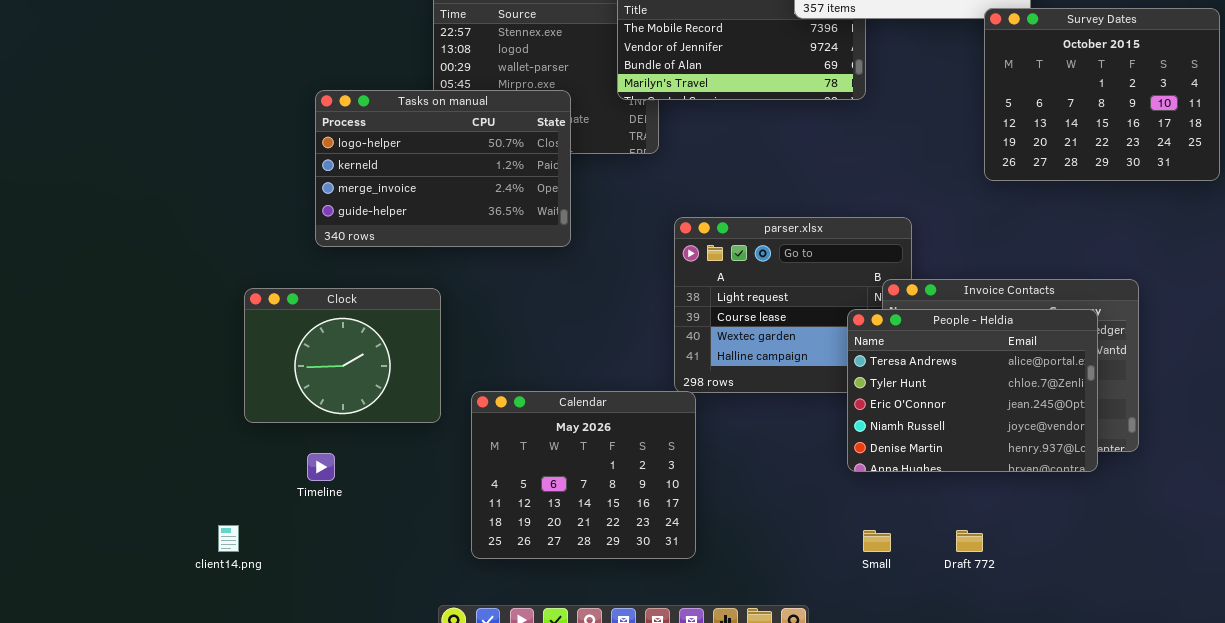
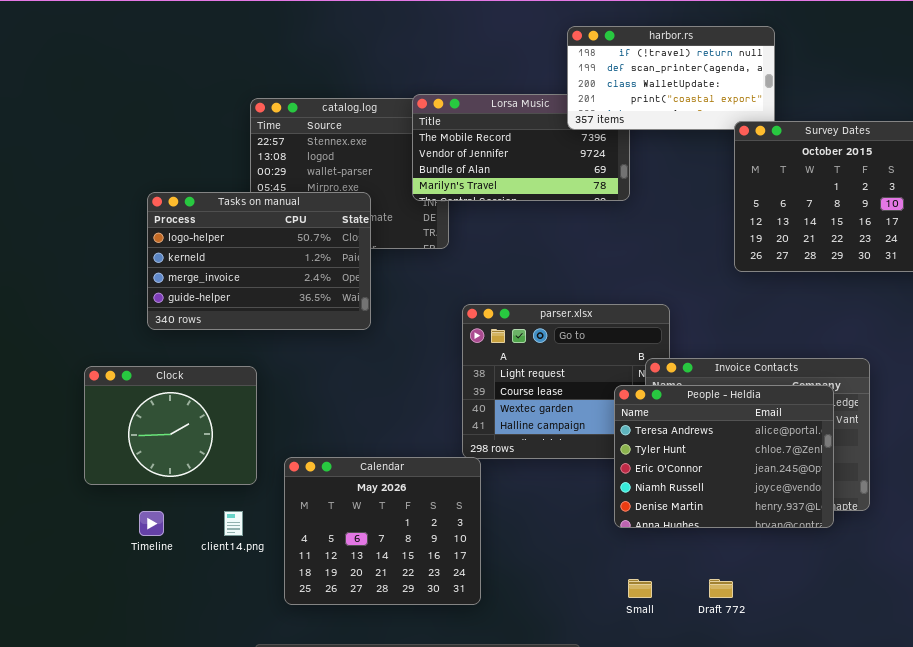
client14.png: [218,525,239,552] -> [224,511,243,536], moved

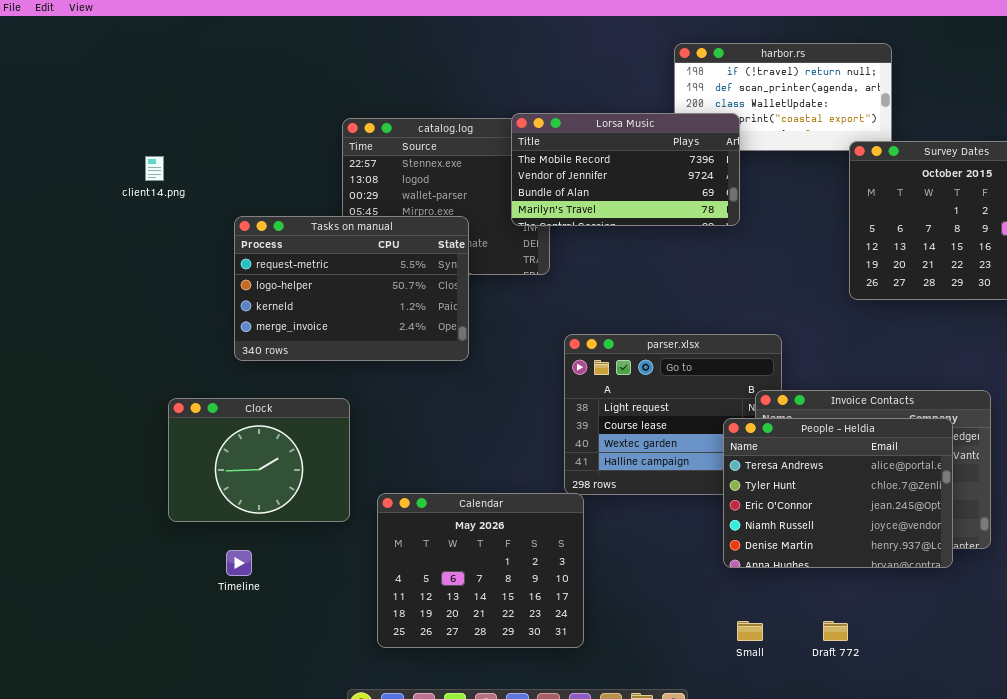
Lorsa Music: [412,94,630,201] -> [511,113,740,226], raised
Tasks on manual: [147,192,371,330] -> [234,216,469,361], scrolled up 1 row
client14.png: [224,511,243,536] -> [145,156,164,181], moved

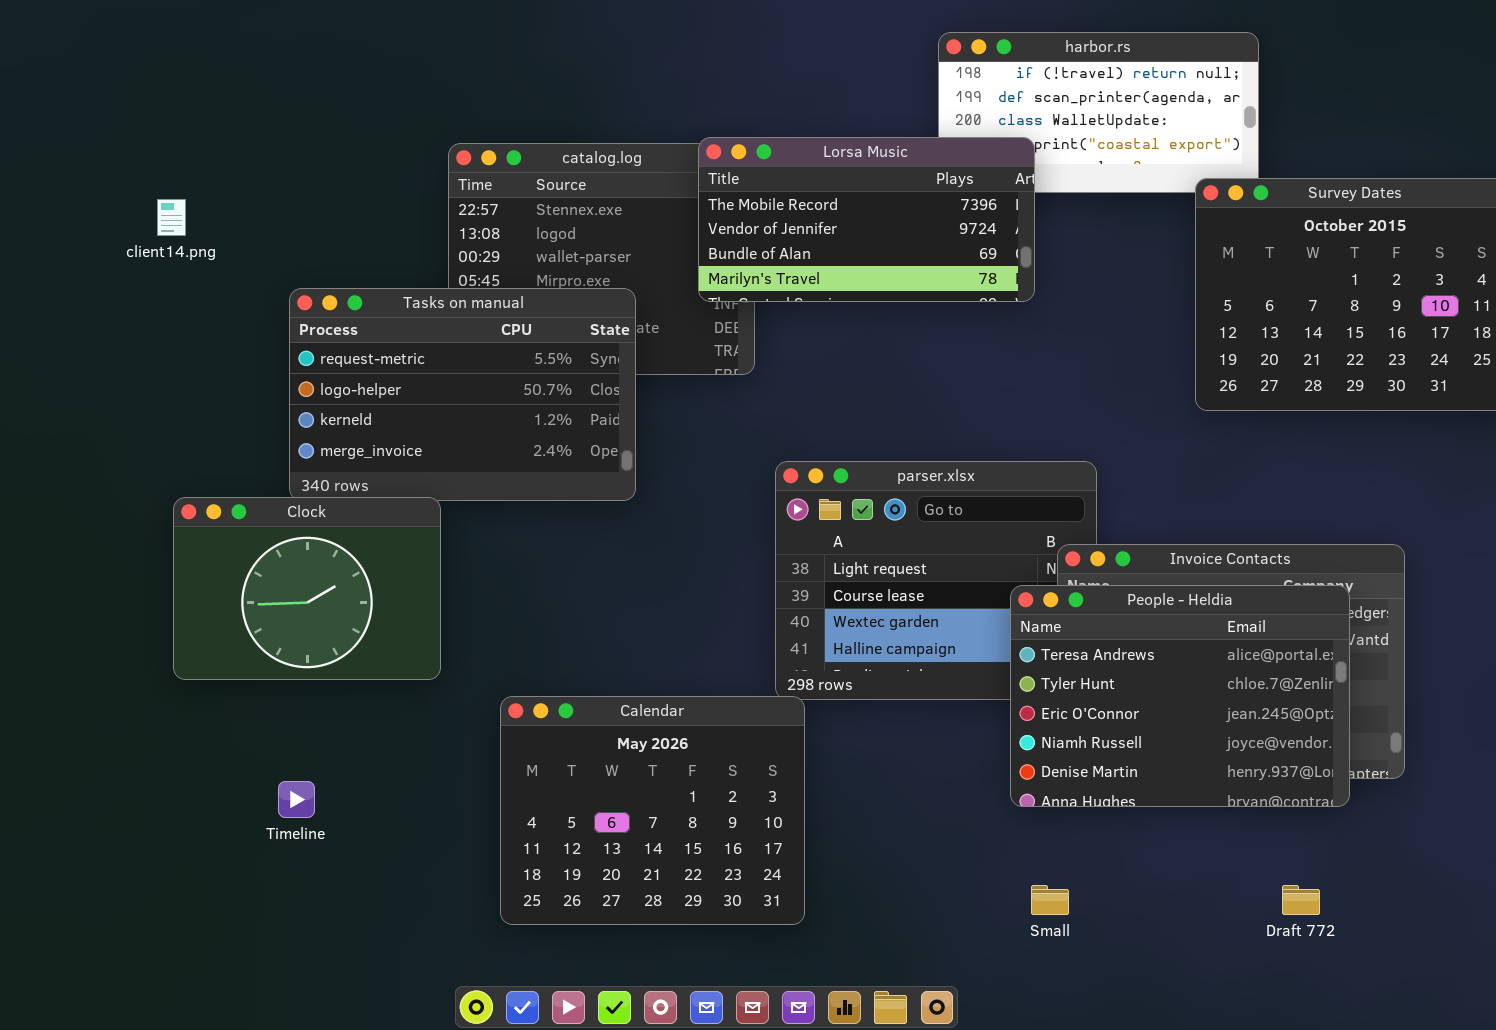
Clock: [168,398,350,522] -> [173,497,441,680], moved
Draft 772: [823,621,848,641] -> [1282,885,1320,915], moved

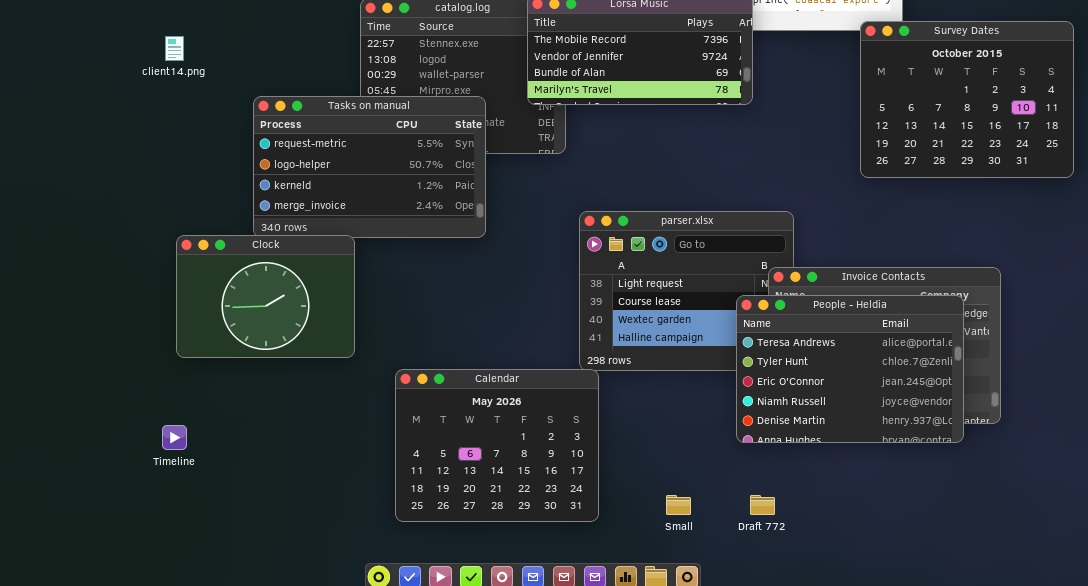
Timeline: [278,781,315,818] -> [162,425,187,450], moved
Small: [1031,885,1069,915] -> [666,495,691,515], moved
Draft 772: [1282,885,1320,915] -> [750,495,775,515], moved

